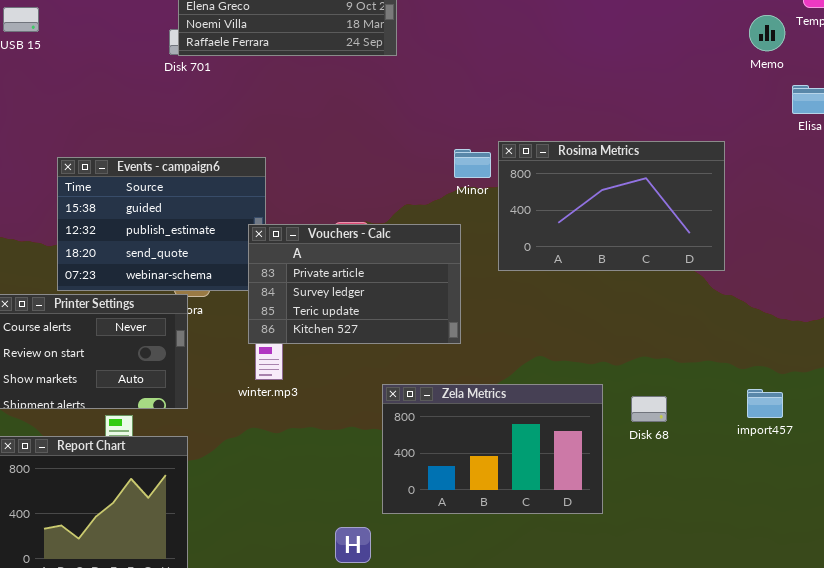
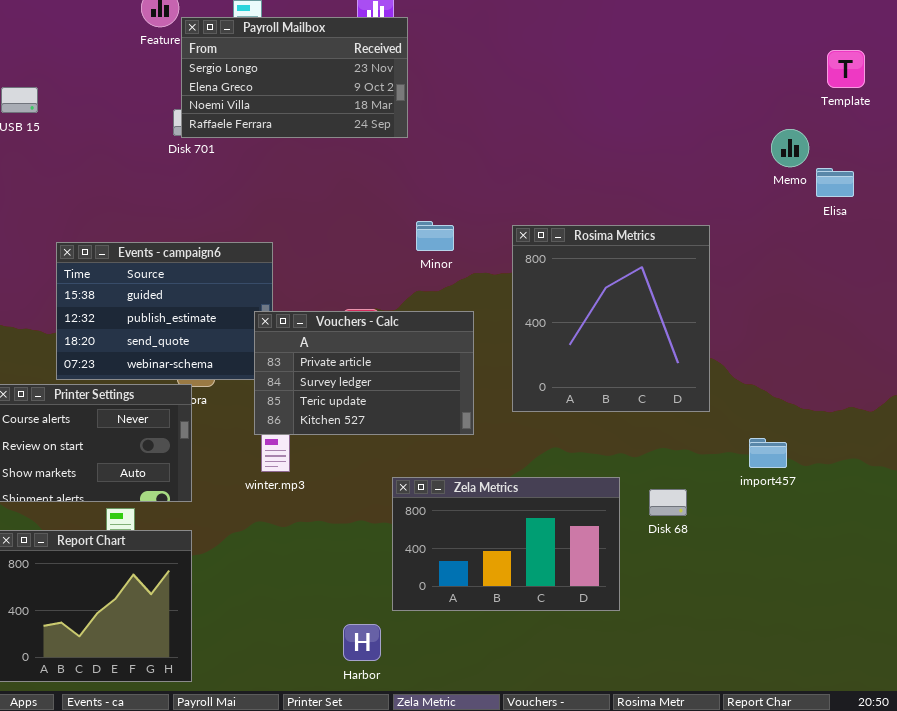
Memo: [749,15,785,51] -> [771,129,809,167], moved
Rosima Metrics: [498,141,725,271] -> [512,225,710,412], resized
Minor: [454,149,491,178] -> [416,221,454,251], moved
import457: [747,389,783,418] -> [749,438,787,468], moved

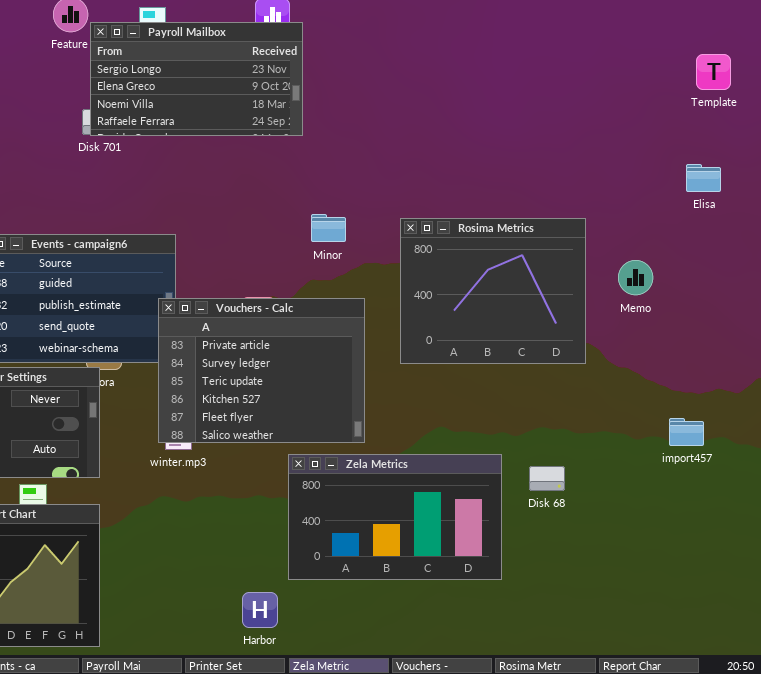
Memo: [771,129,809,167] -> [618,260,653,295], moved
Rosima Metrics: [512,225,710,412] -> [400,218,586,364], resized
Vouchers - Calc: [254,311,474,435] -> [158,298,365,443], resized
import457: [749,438,787,468] -> [669,418,704,446], moved

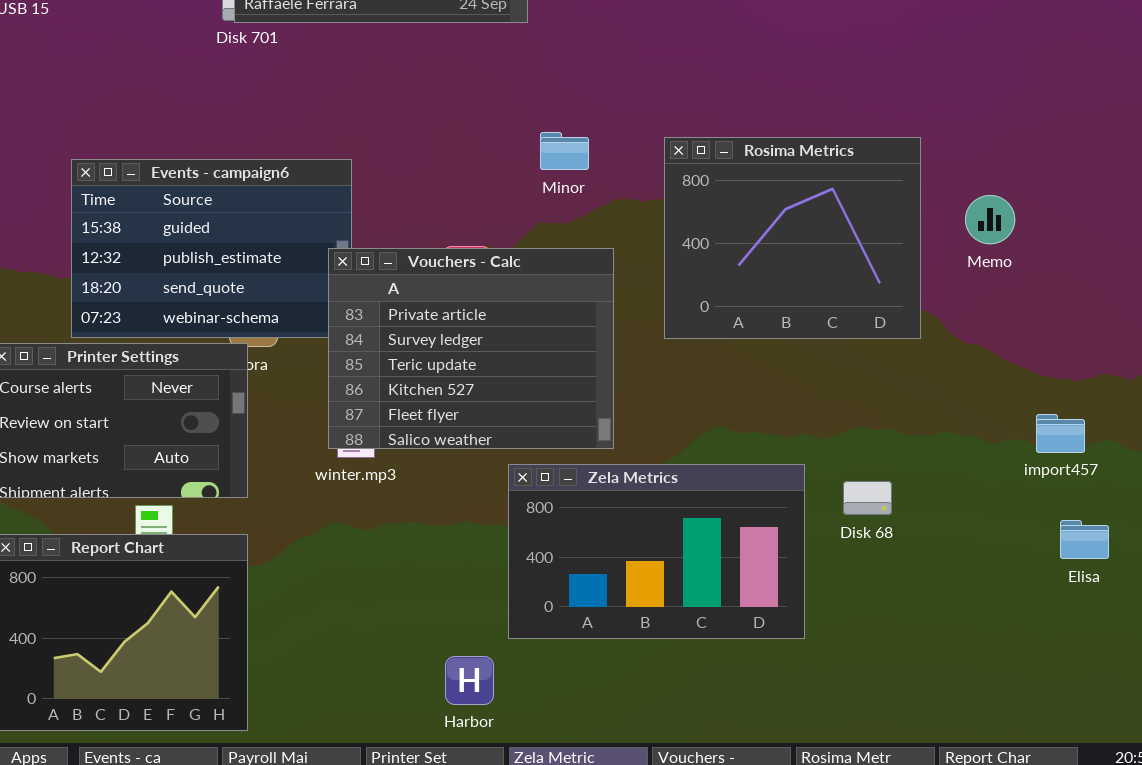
Elisa: [686,164,721,192] -> [1060,520,1109,559], moved

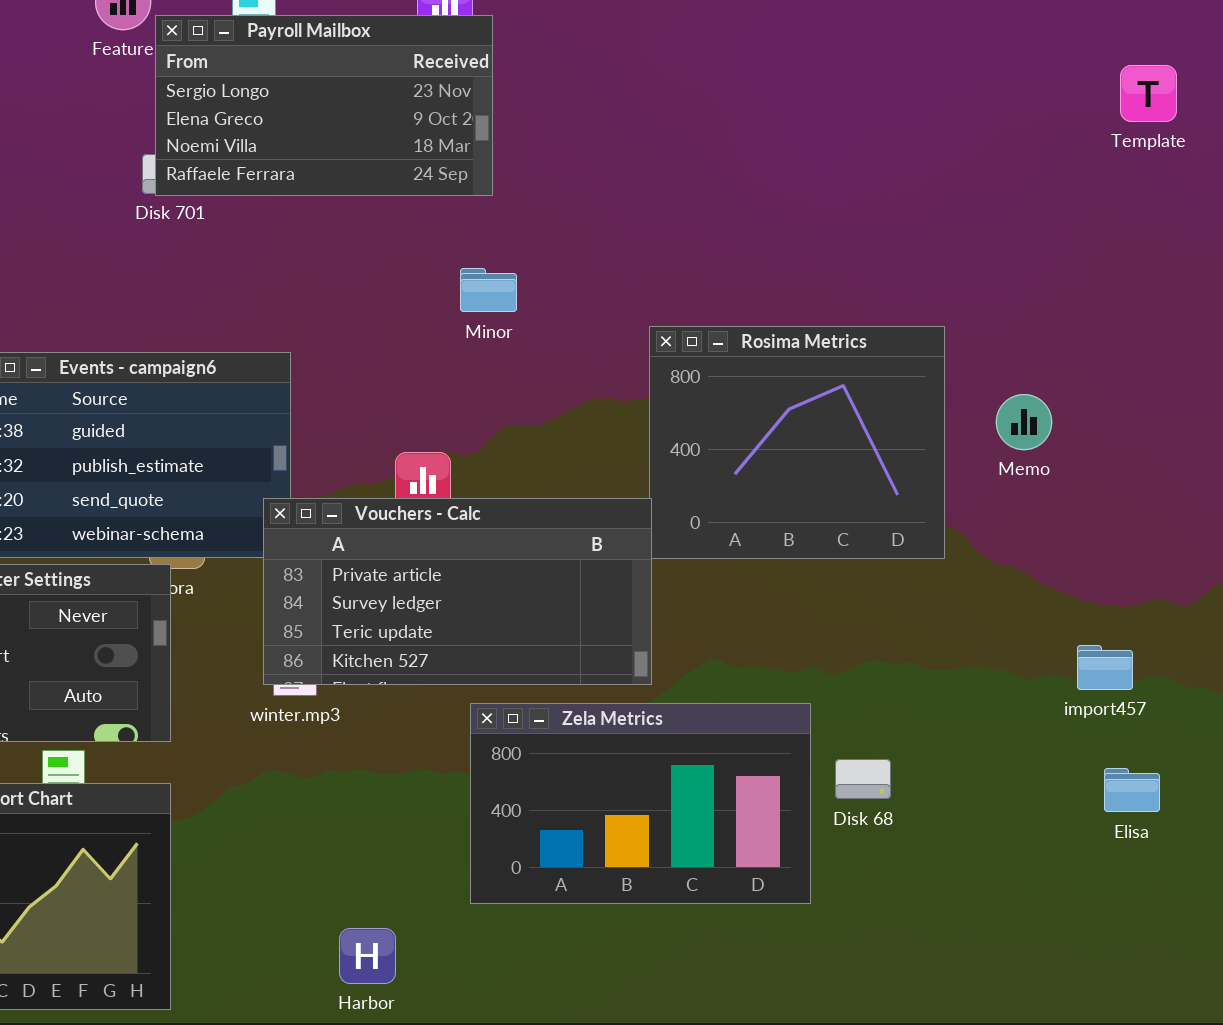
Minor: [540,132,589,170] -> [460,268,517,312], moved
Vouchers - Calc: [328,248,614,449] -> [263,498,652,685], resized
Disk 68: [843,481,892,515] -> [835,759,891,799], moved
Harbor: [445,656,494,705] -> [339,928,396,984], moved

